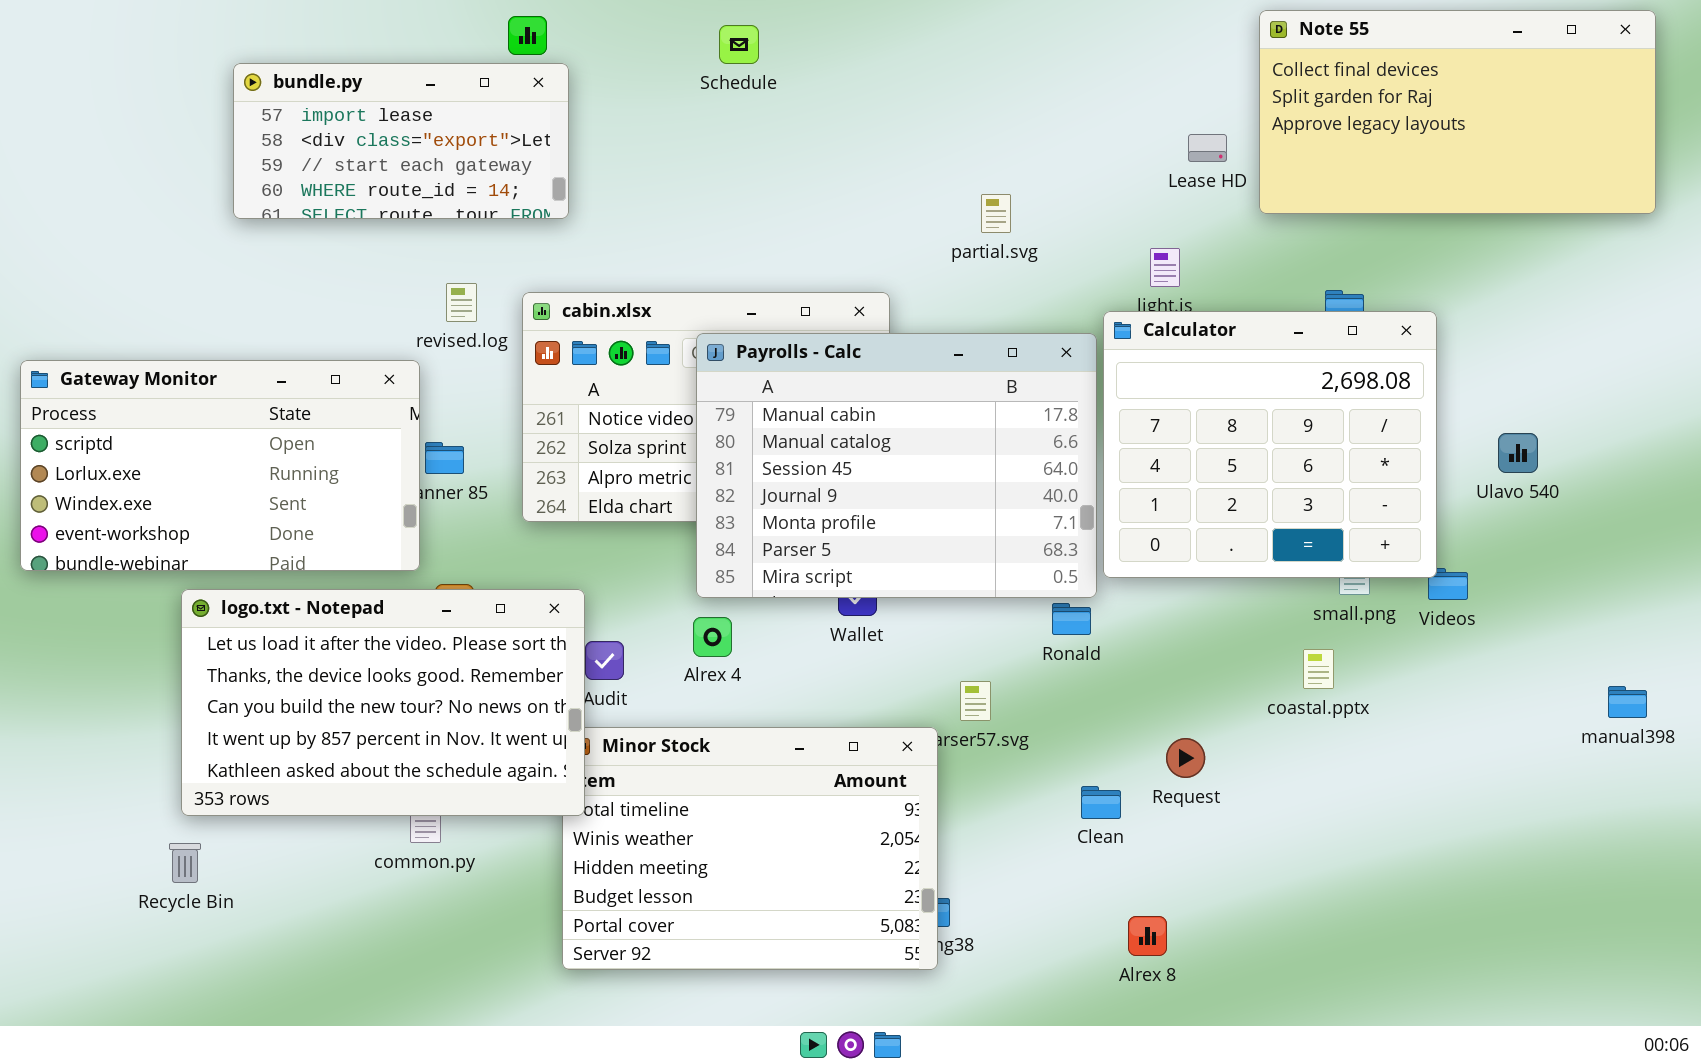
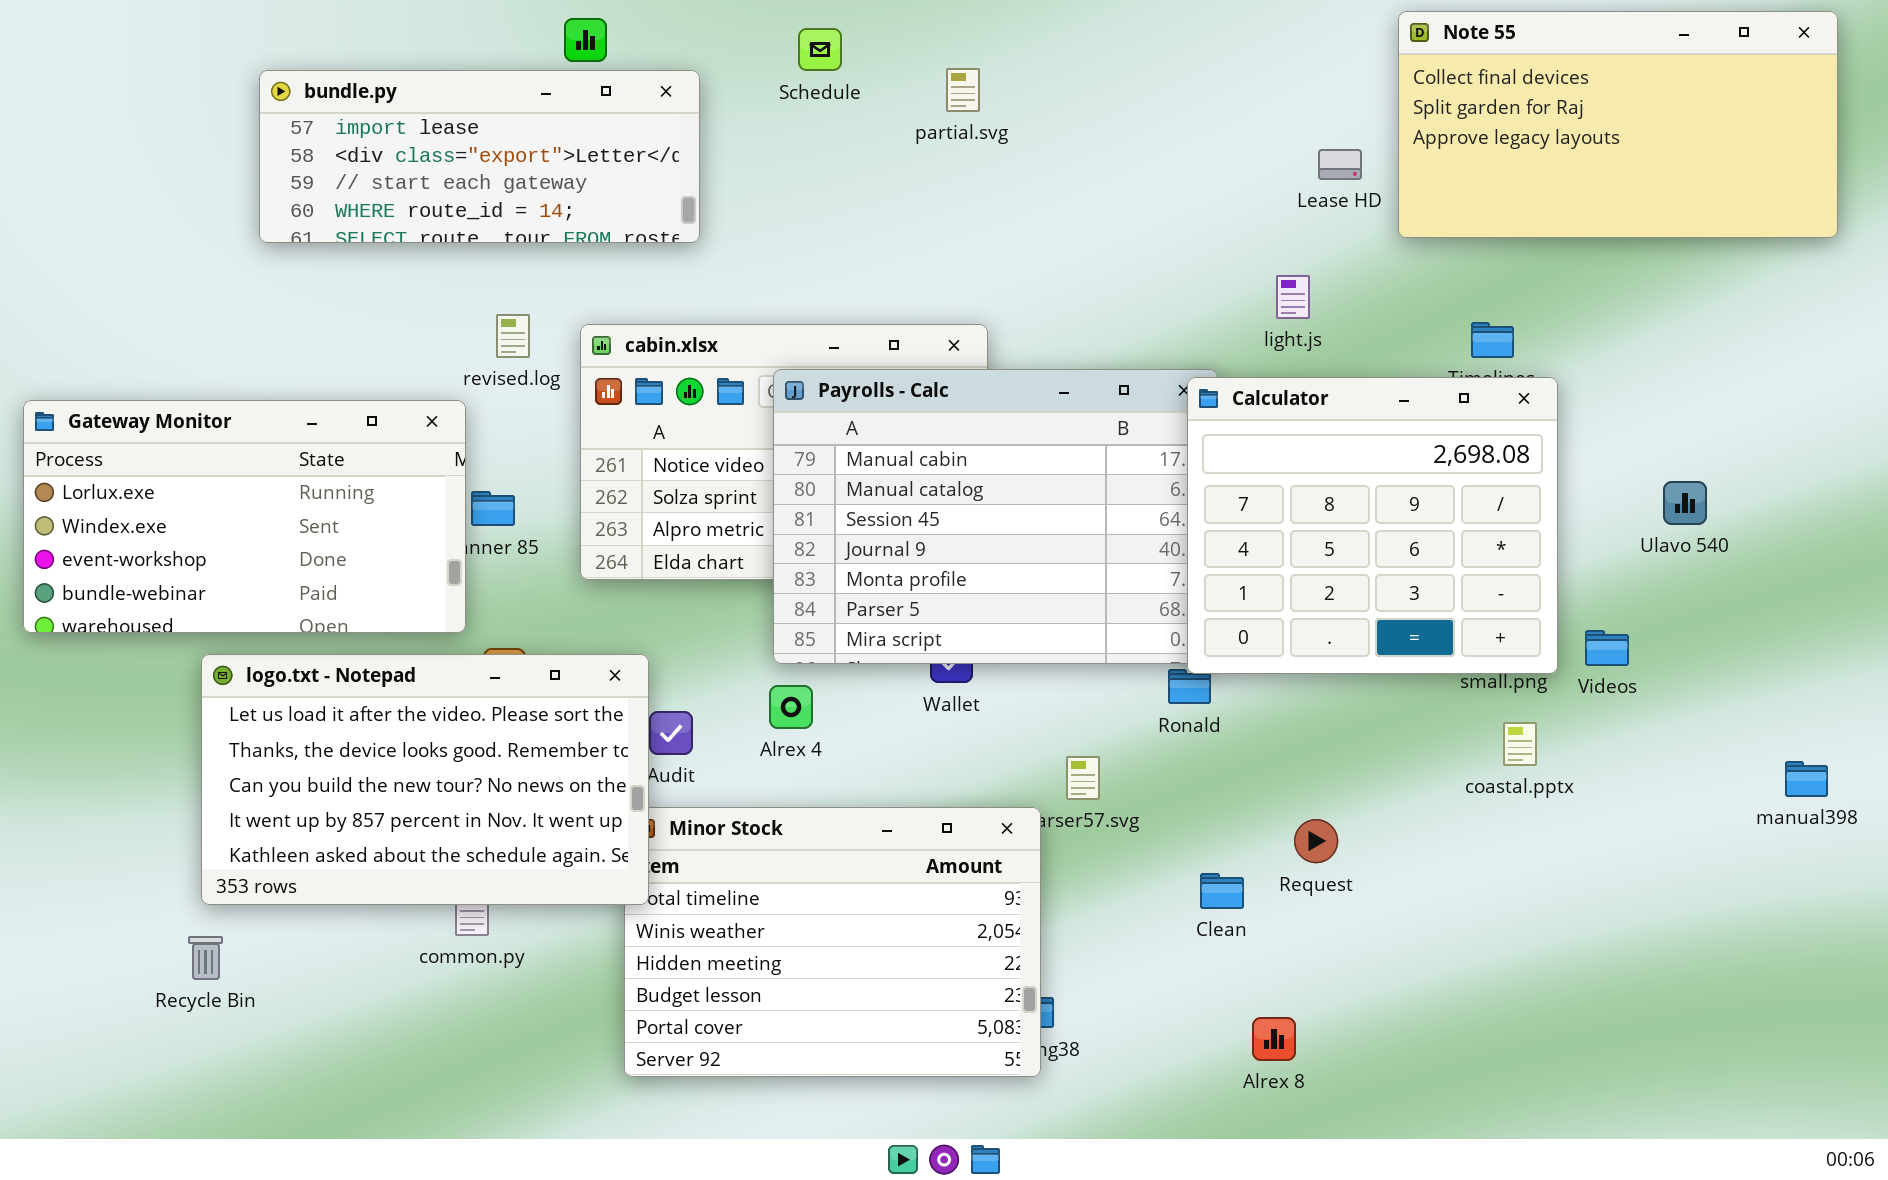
bundle.py: [233,63,569,219] -> [259,70,700,243], resized
partial.svg: [981,194,1011,233] -> [946,68,980,112], moved
Calculator: [1103,311,1437,578] -> [1187,377,1558,674], moved
Gateway Monitor: [20,360,420,571] -> [23,400,466,633], scrolled down 1 row
coastal.pptx: [1303,649,1334,689] -> [1503,722,1537,766], moved

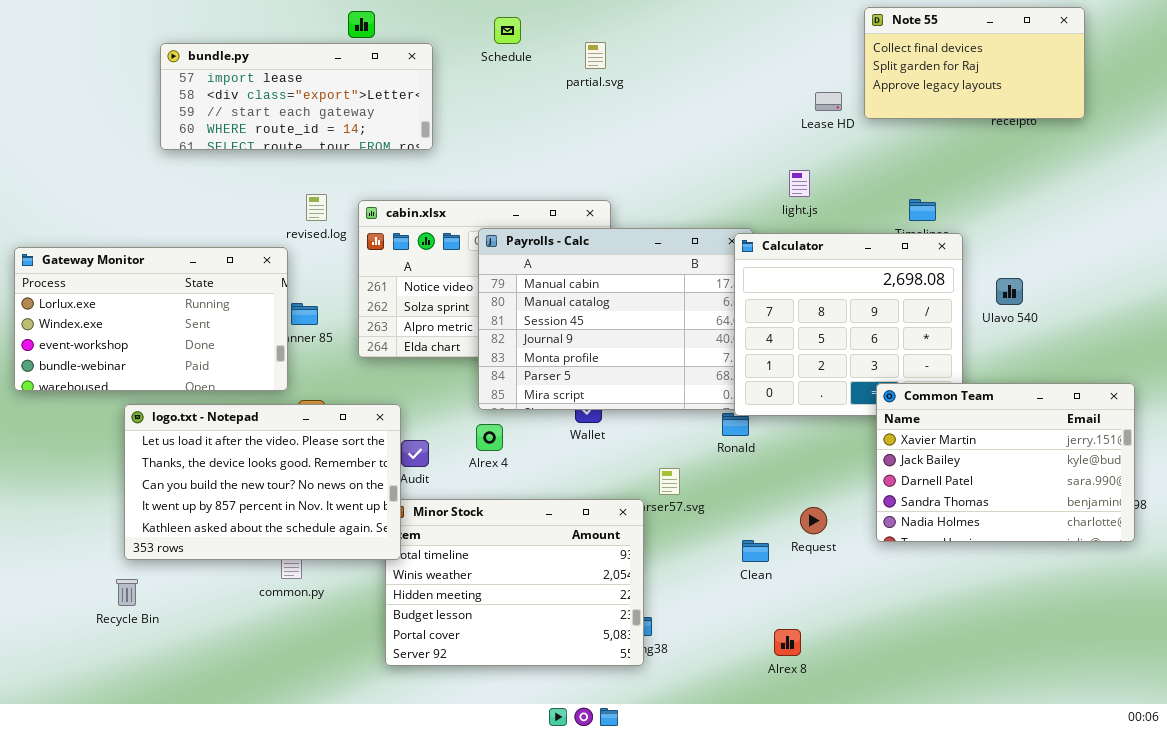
Note 55: [1398,11,1838,238] -> [864,7,1085,119], resized
Ulavo 540: [1663,481,1707,525] -> [996,278,1023,305], moved
Common Team: none -> [876,383,1135,542], opened

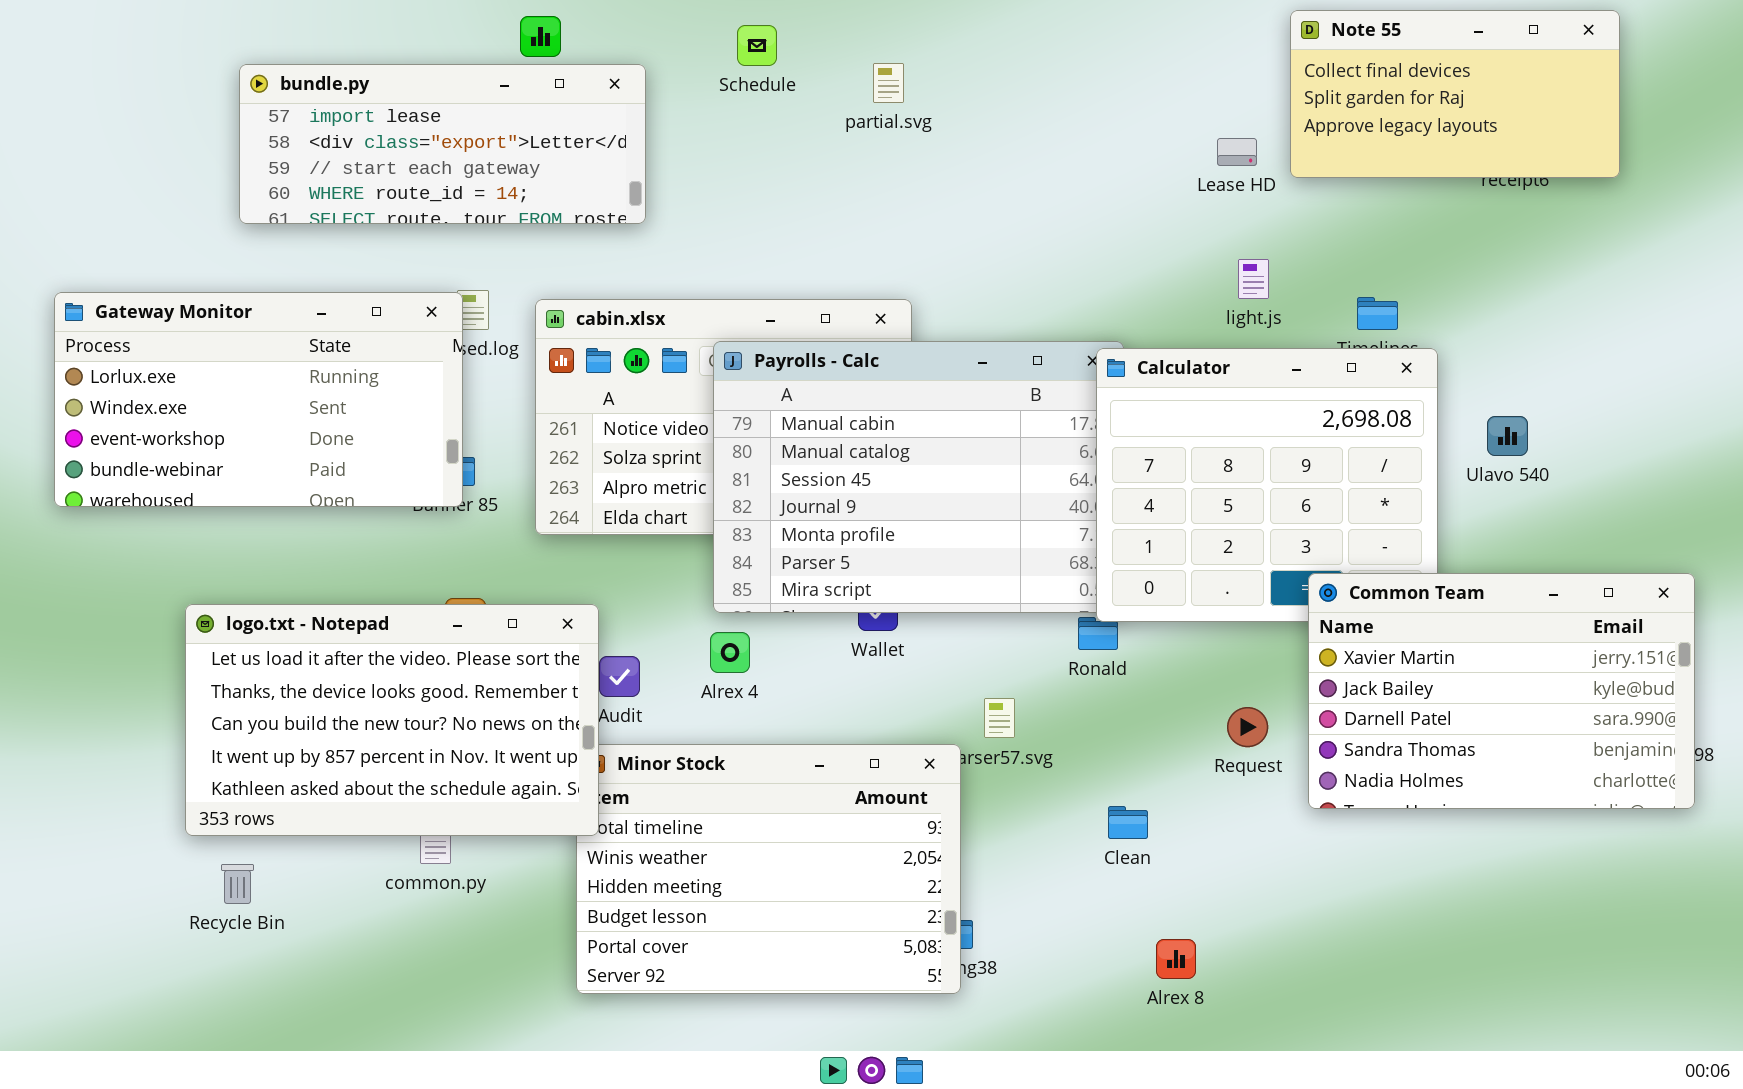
light.js: [789,170,810,197] -> [1238,259,1269,299], moved
Gateway Monitor: [14,247,288,391] -> [54,292,463,507], moved
Request: [800,507,827,534] -> [1227,707,1268,747], moved
Recycle Bin: [116,579,138,606] -> [221,864,254,904], moved

